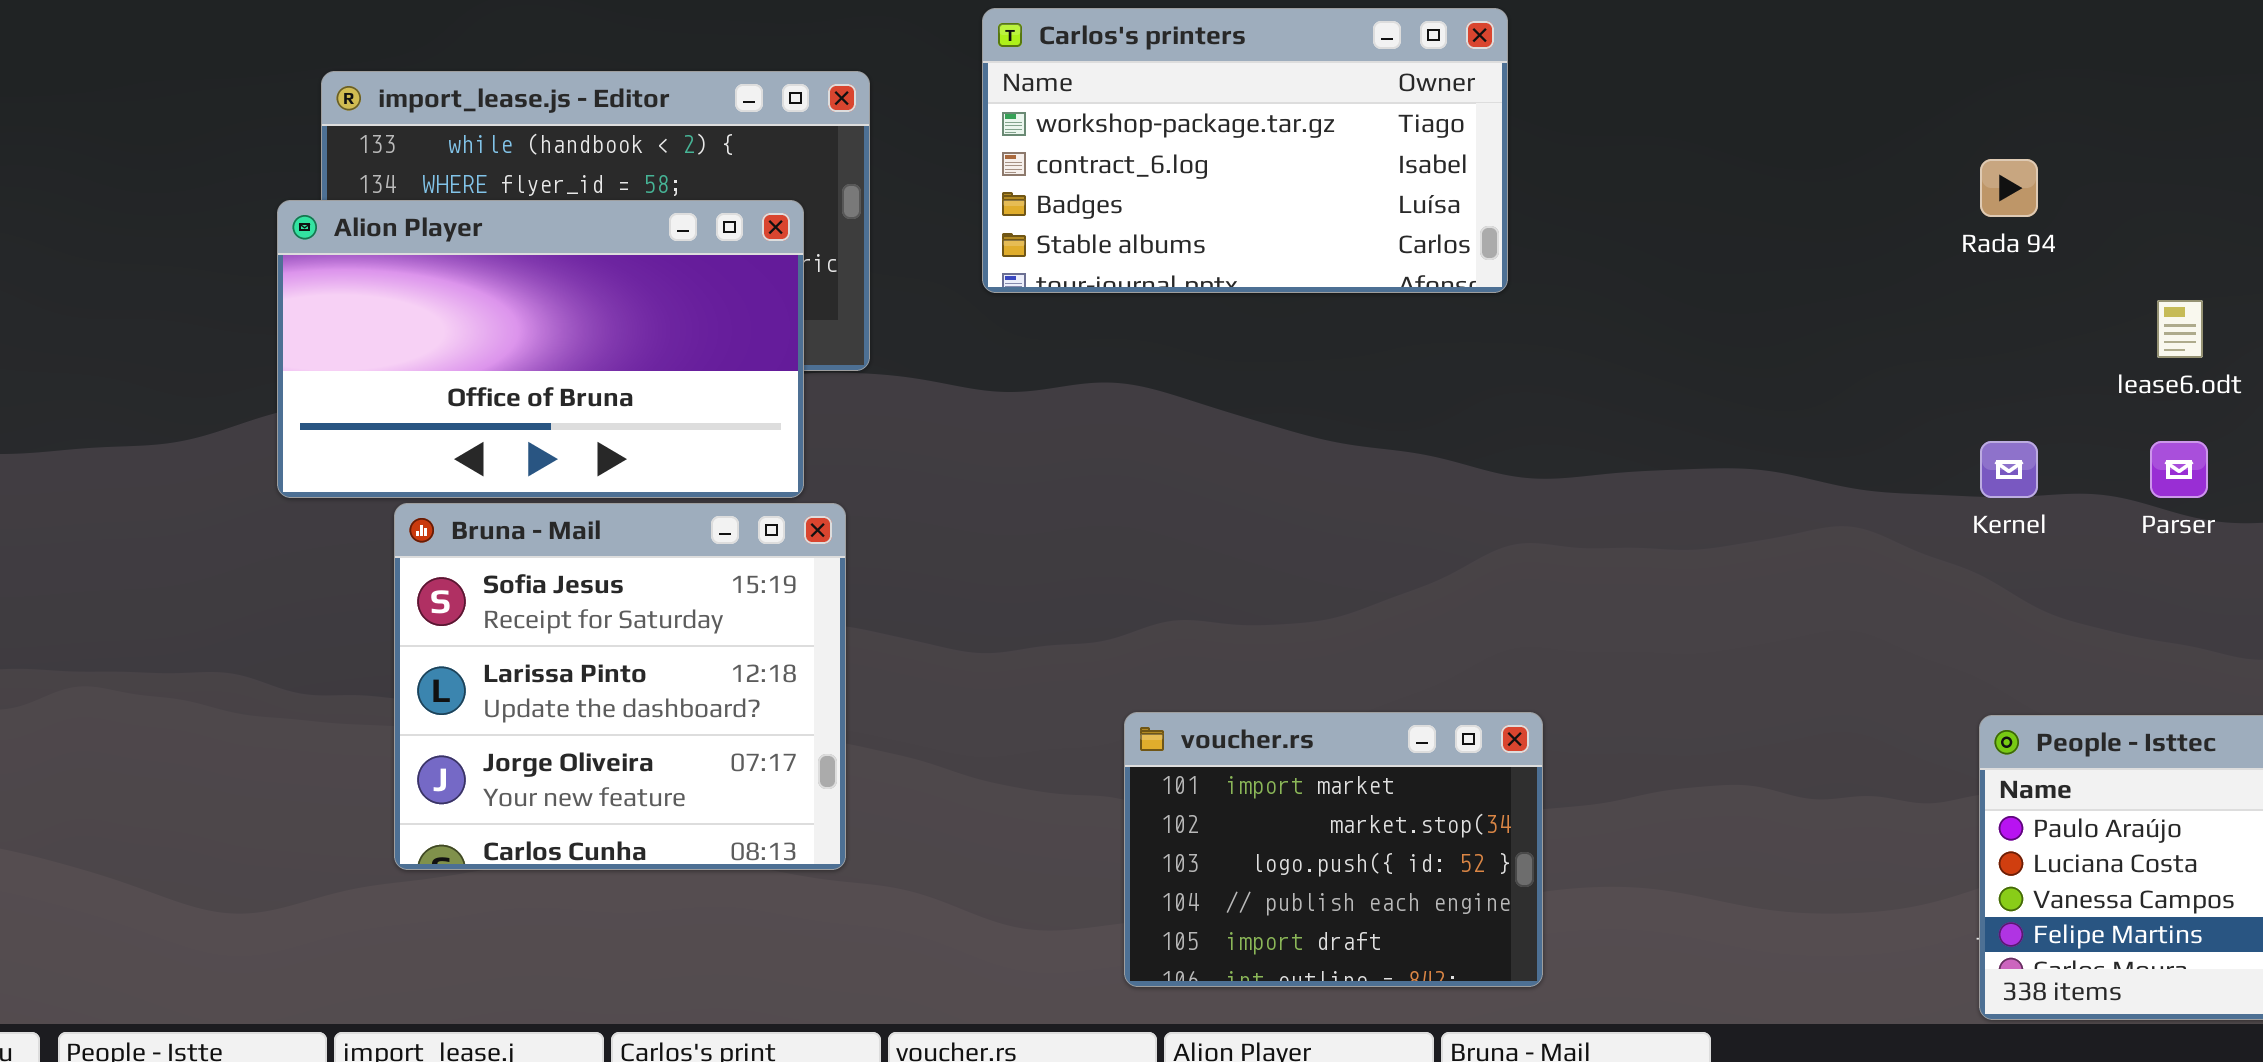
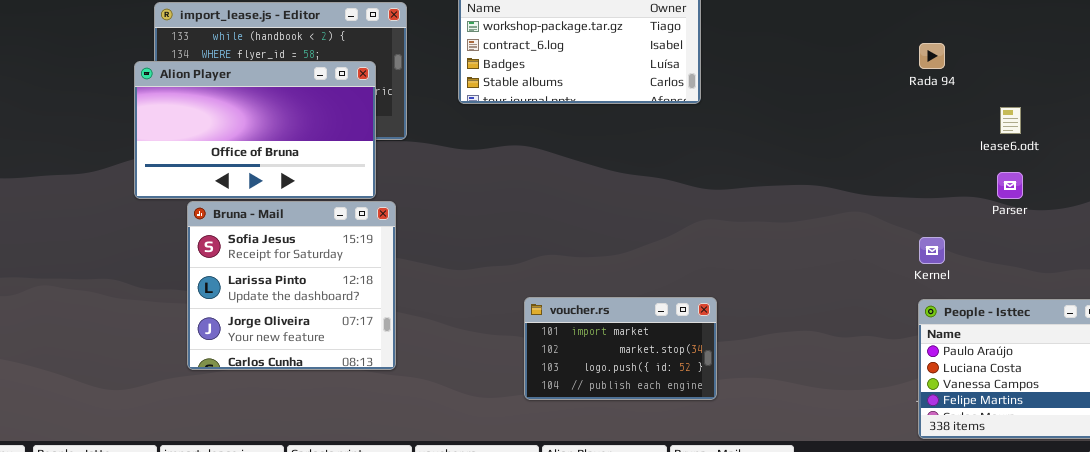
Kernel: [1980,441,2038,498] -> [919,237,945,264], moved
voucher.rs: [1124,712,1543,987] -> [524,297,717,400], resized

